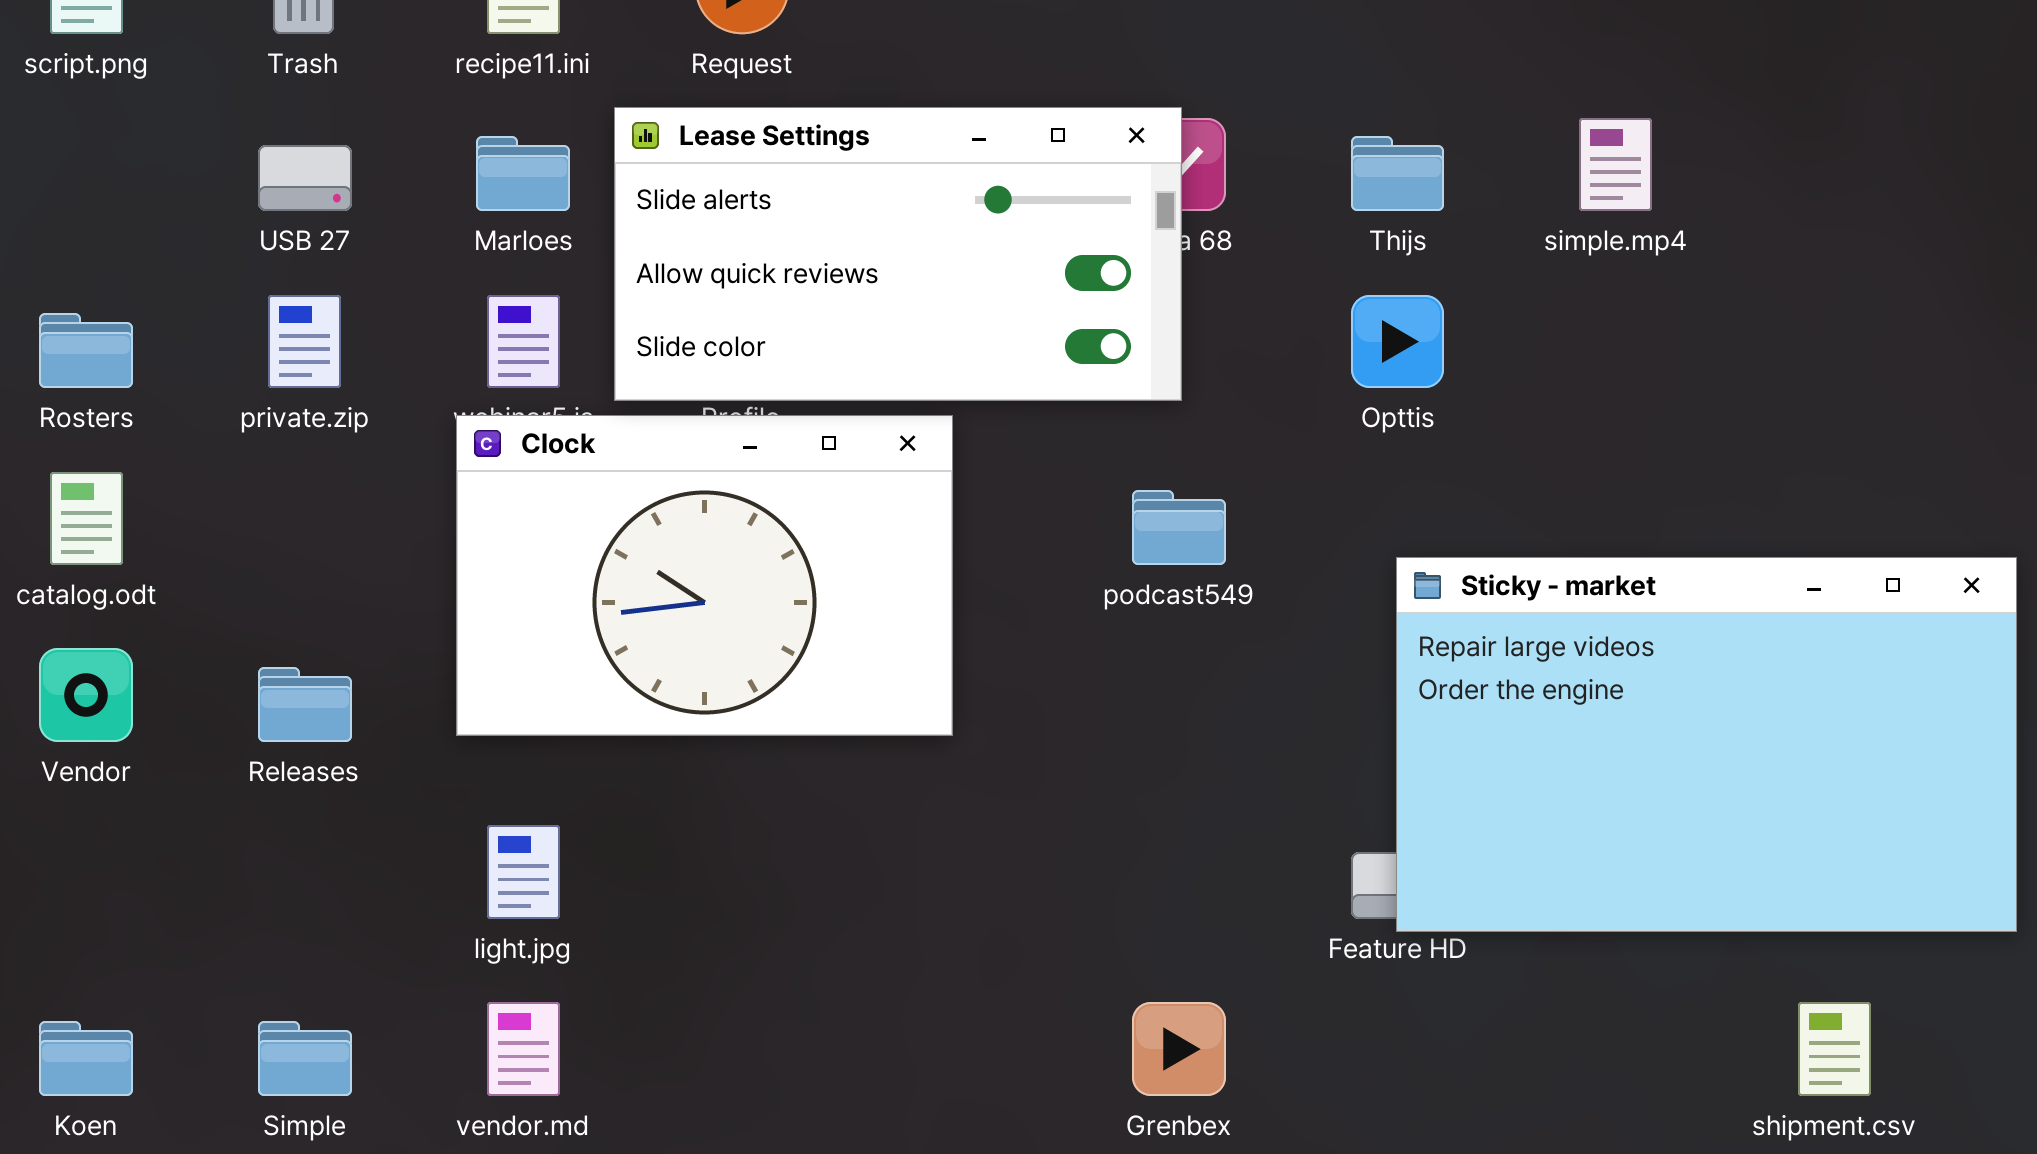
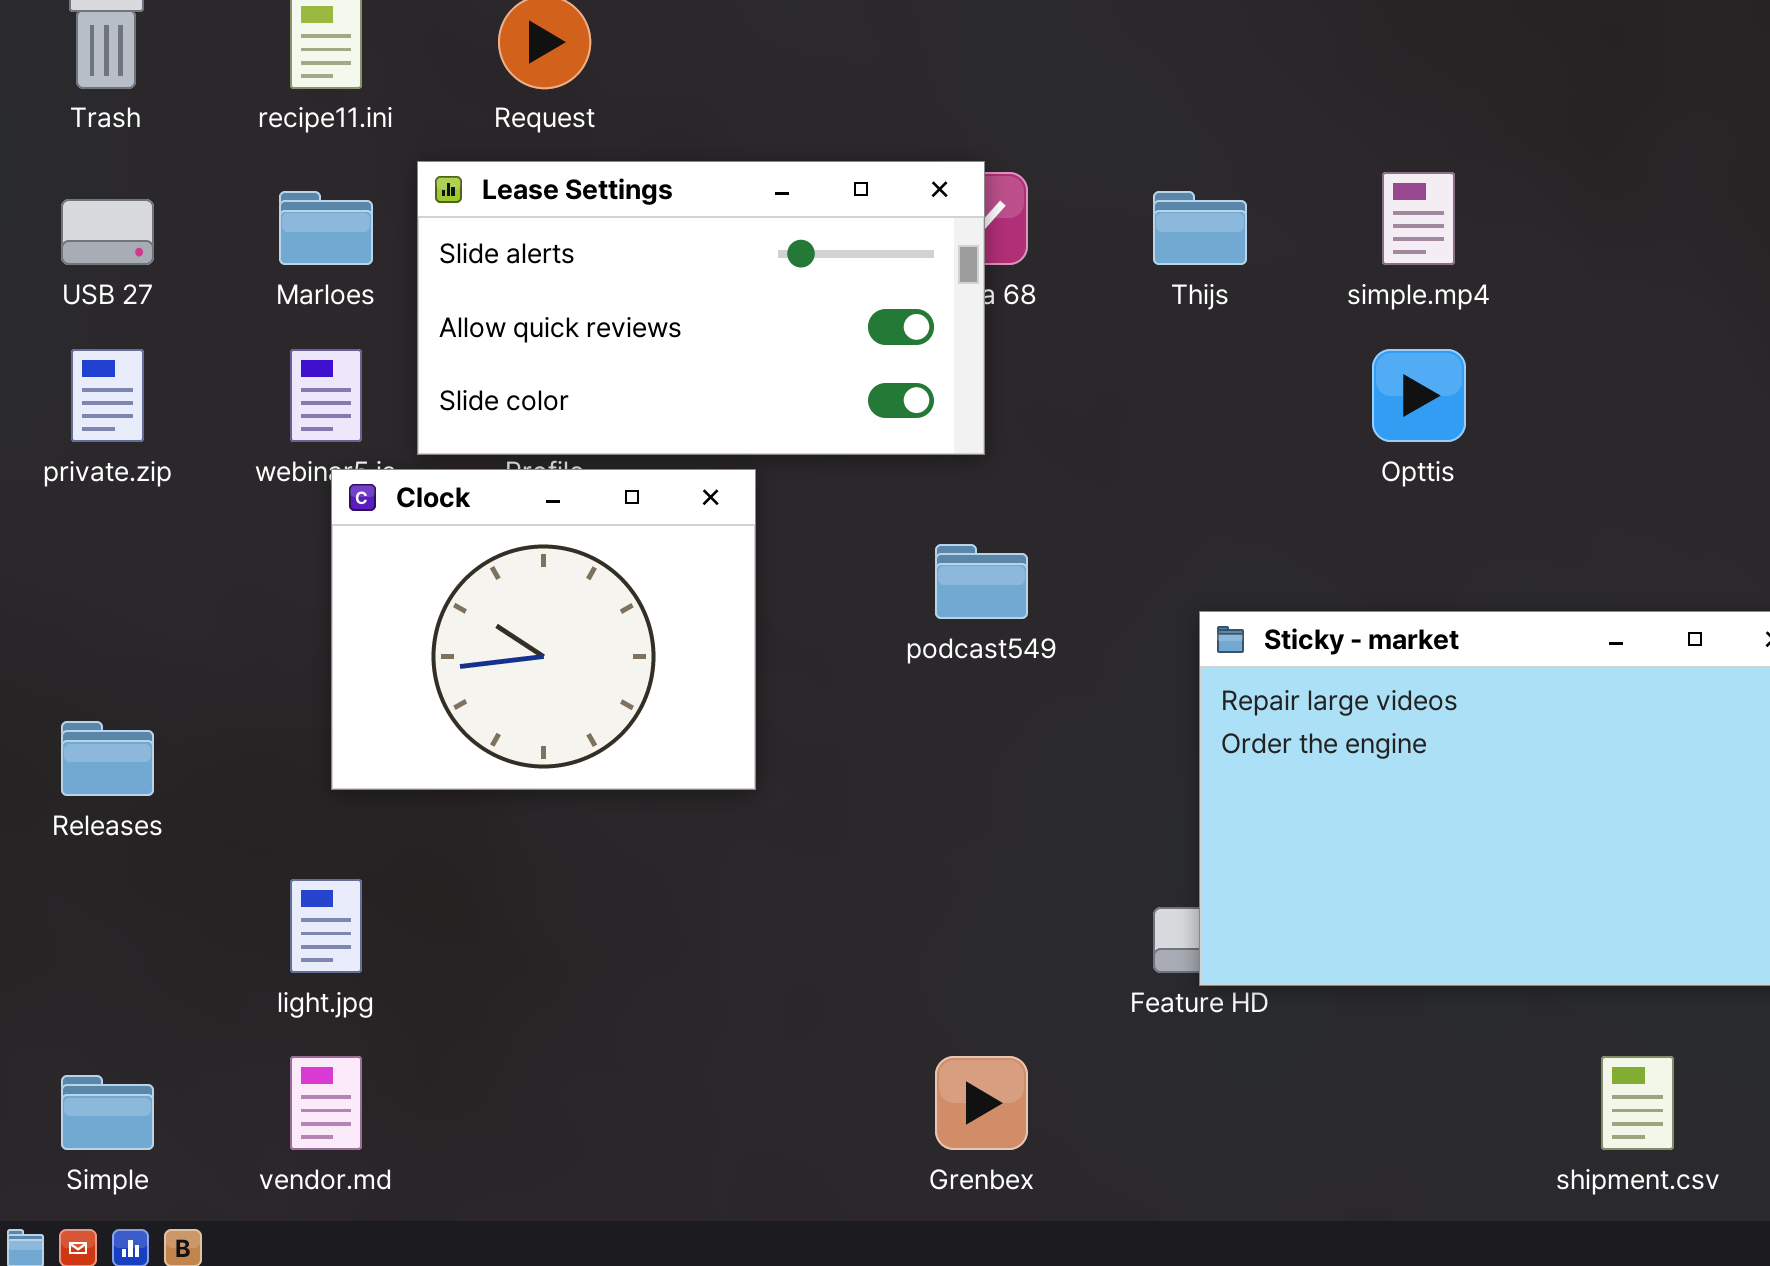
Opttis: [1351,295,1444,388] -> [1372,349,1466,442], moved
Clock: [456,415,953,736] -> [331,469,756,790], resized

